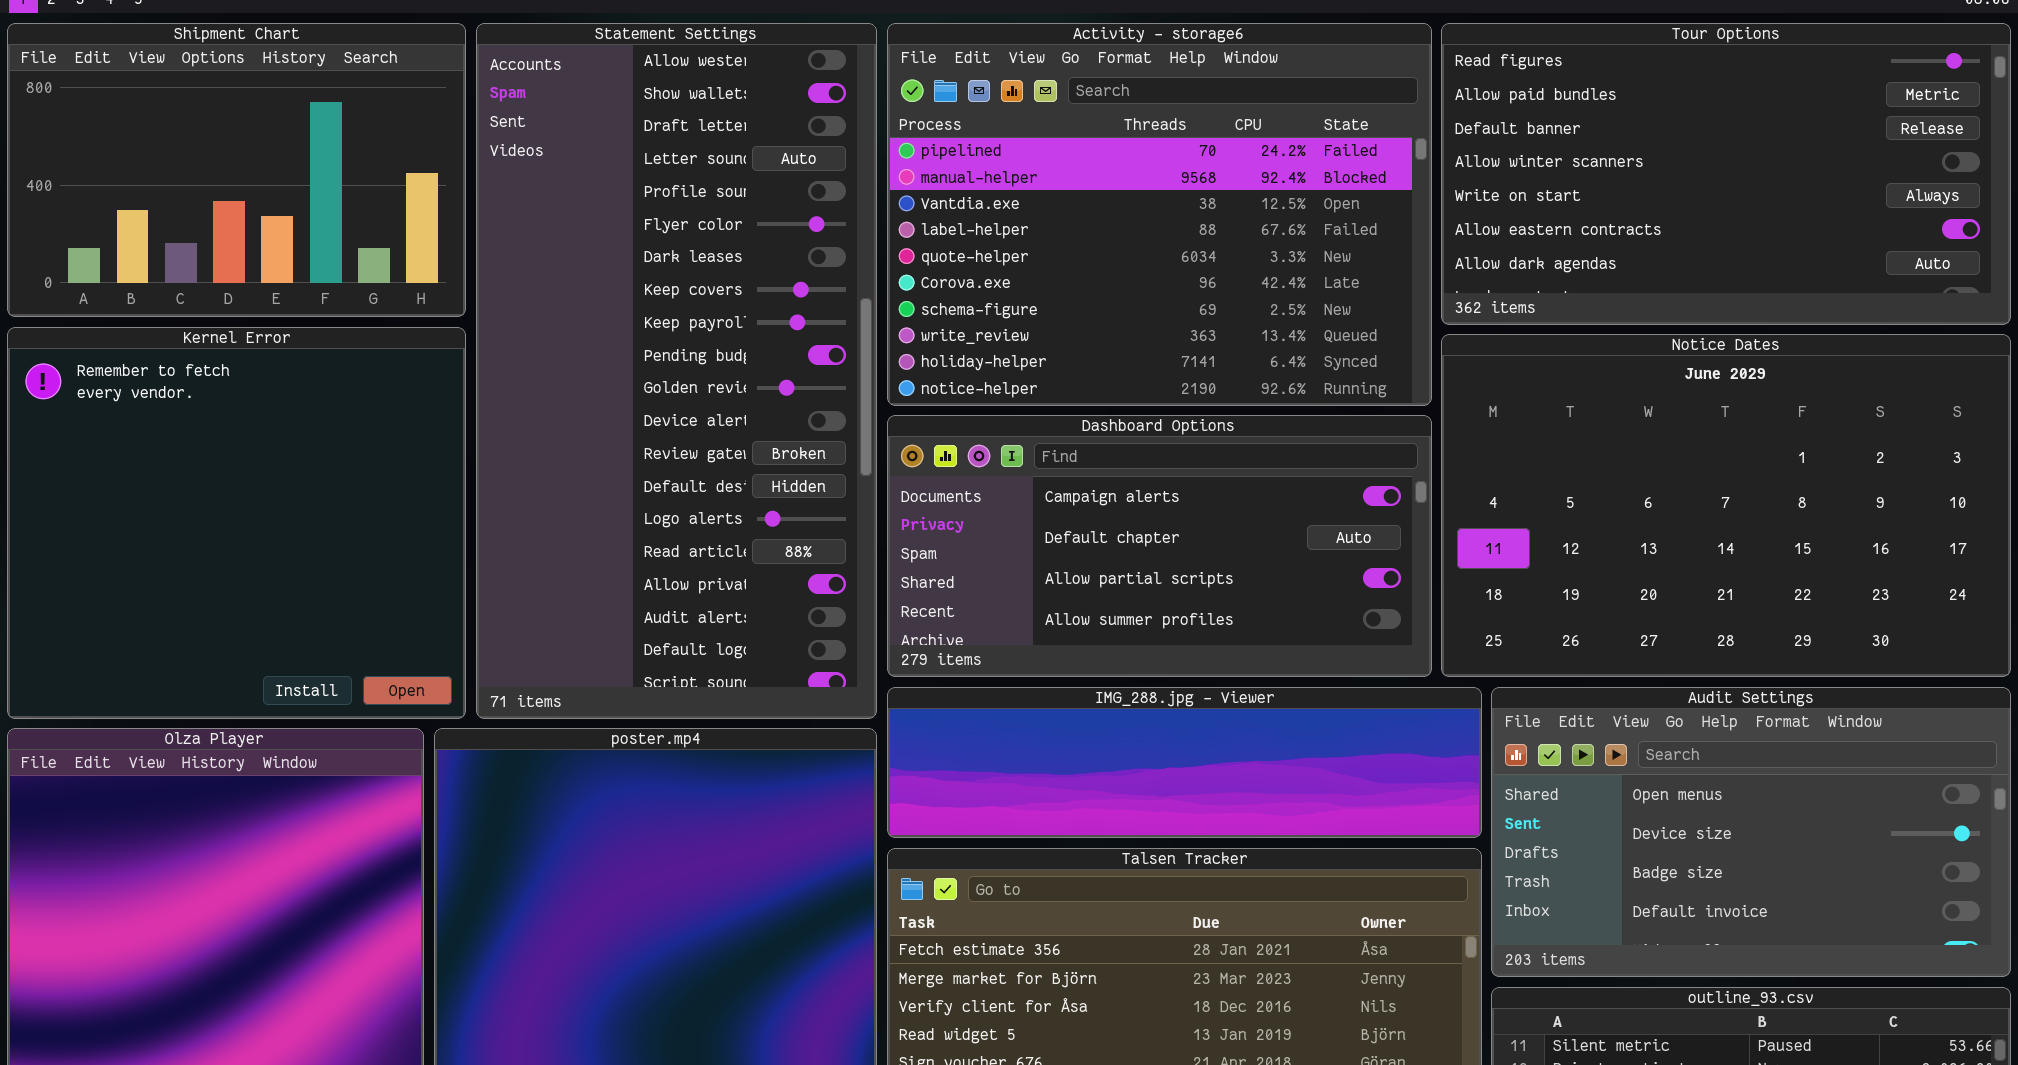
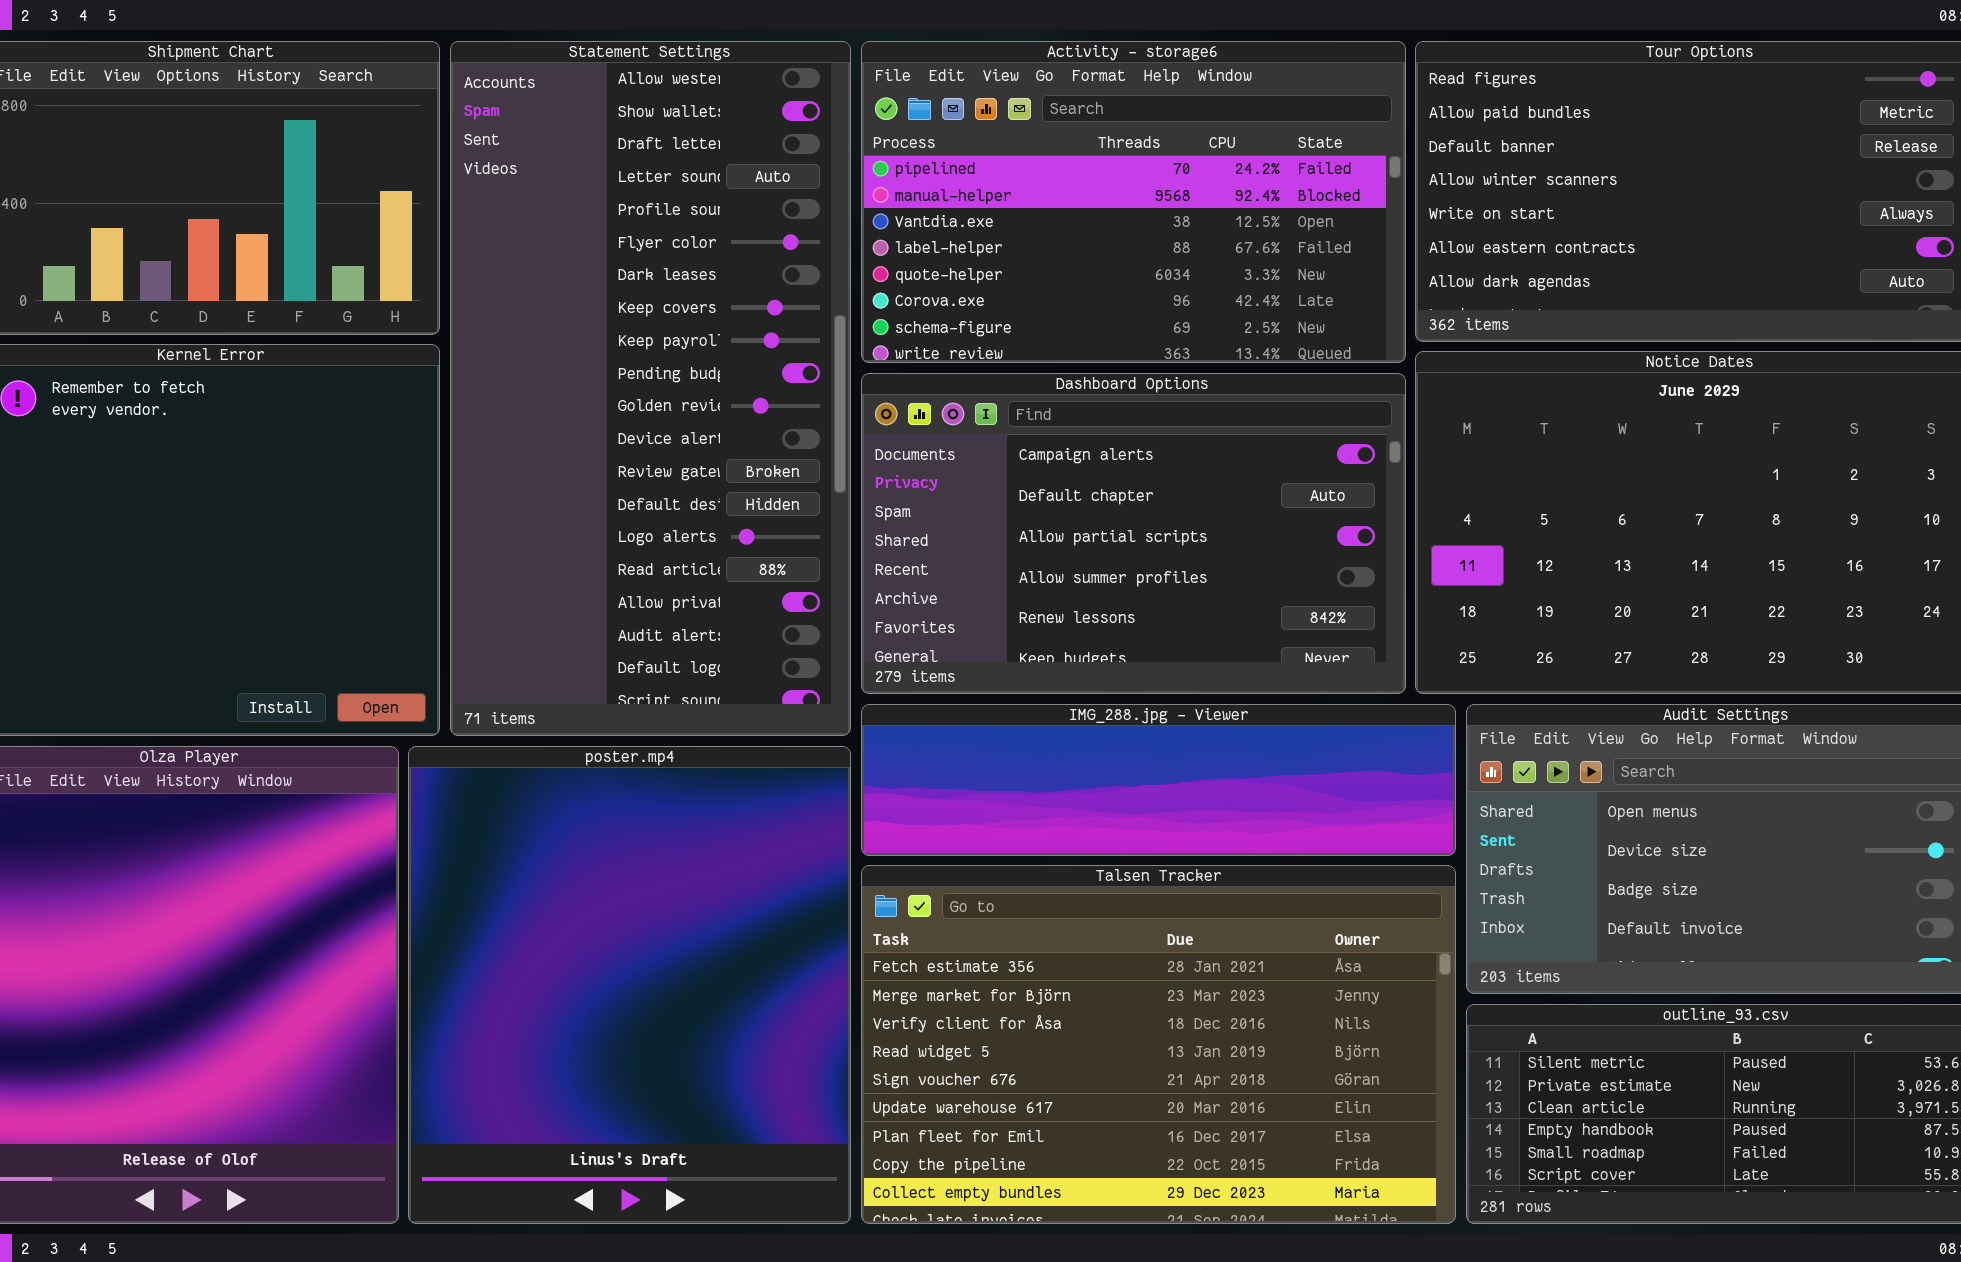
Activity - storage6: [887,23,1432,406] -> [861,41,1406,363], resized
Dashboard Options: [887,415,1432,677] -> [861,373,1406,694], resized

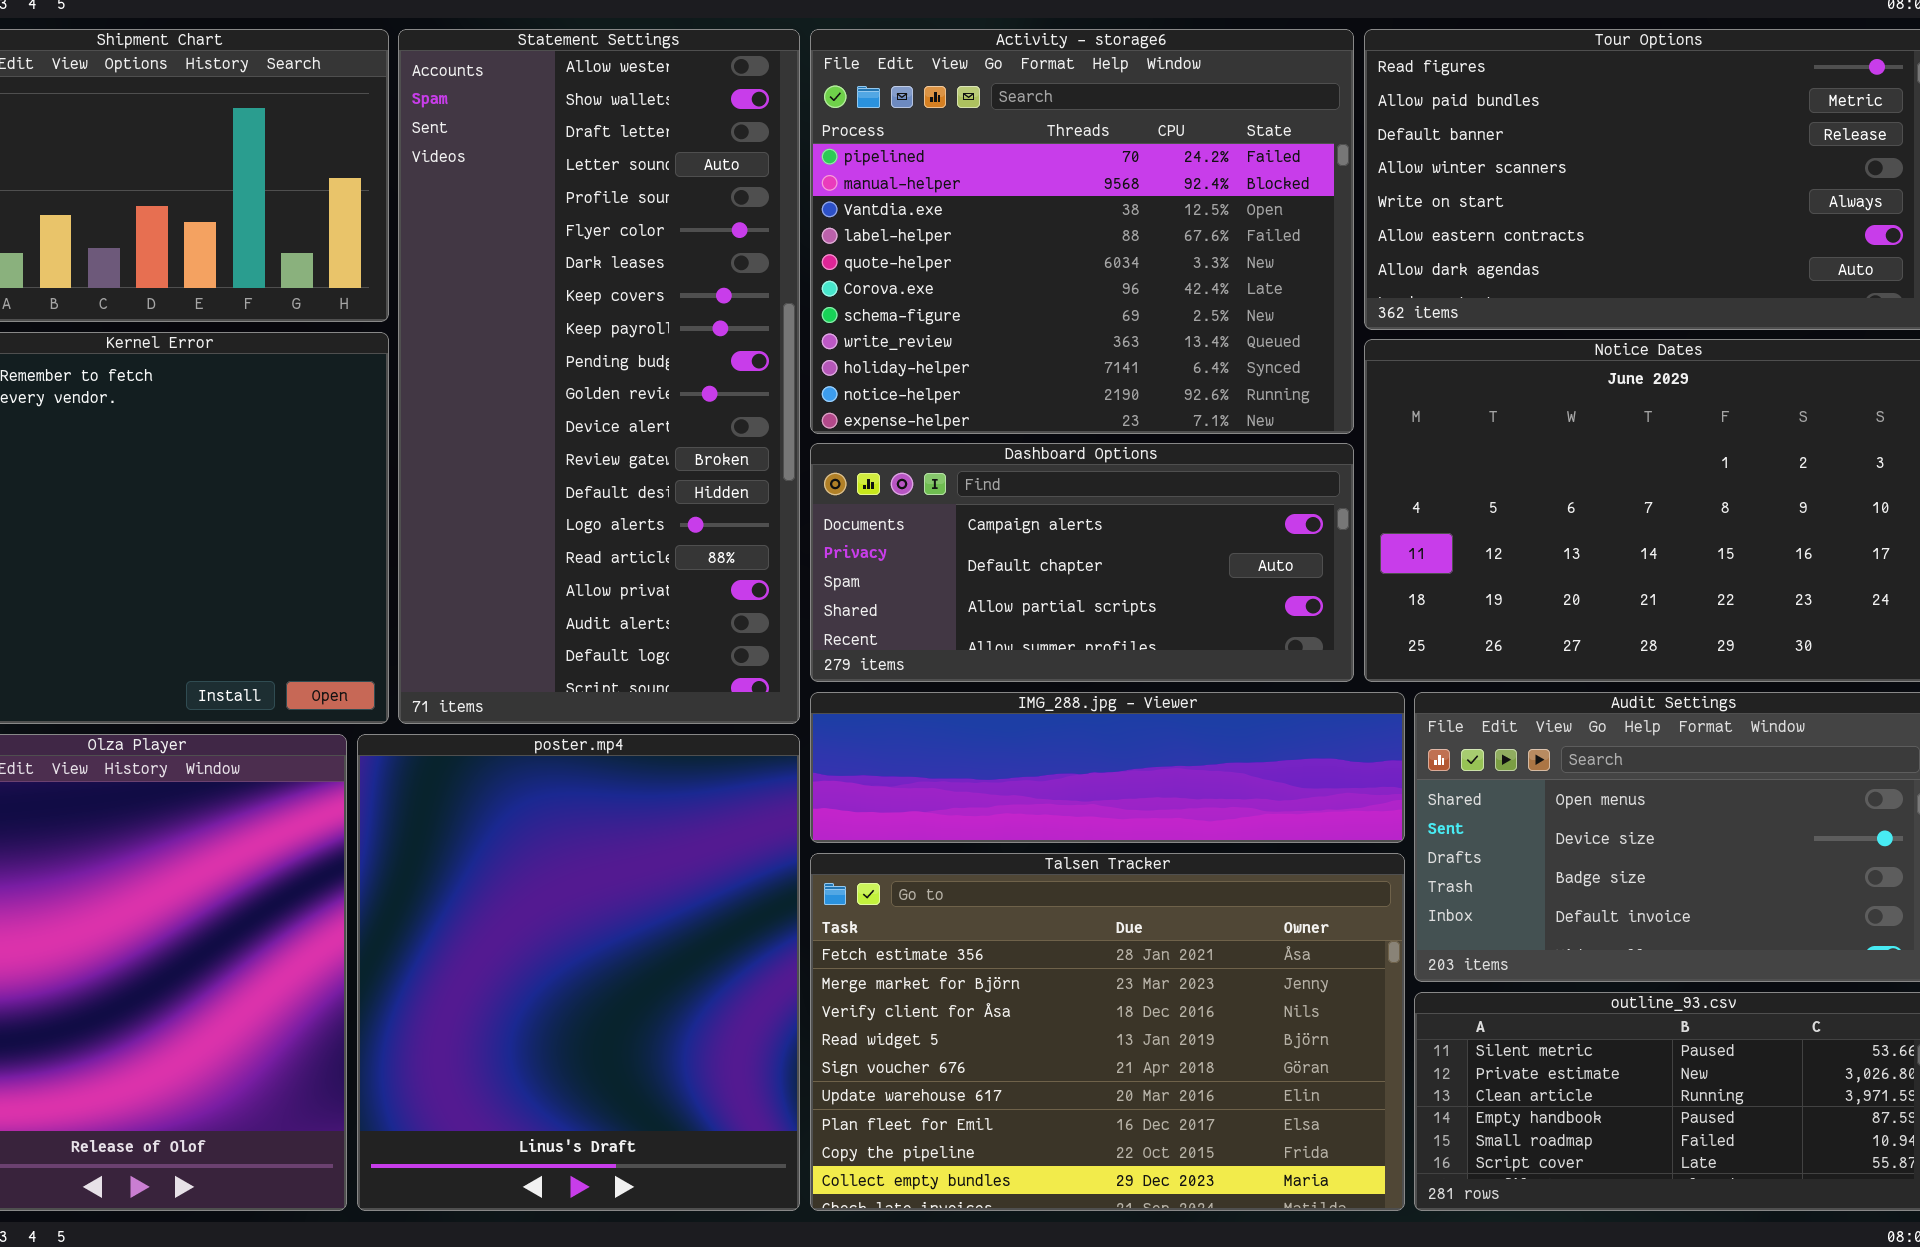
Activity - storage6: [861,41,1406,363] -> [810,29,1354,434], resized
Dashboard Options: [861,373,1406,694] -> [810,443,1354,682], resized

